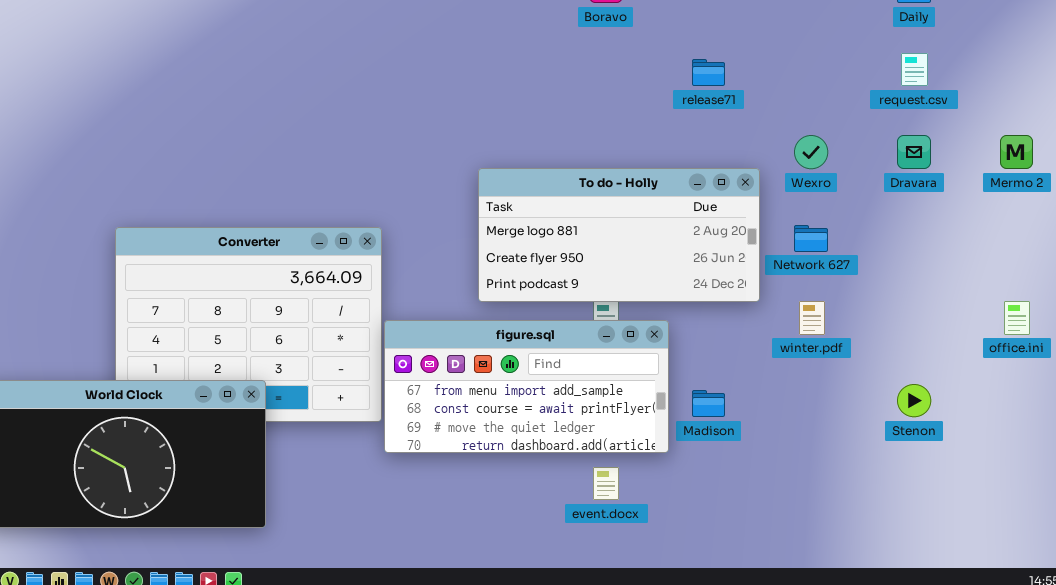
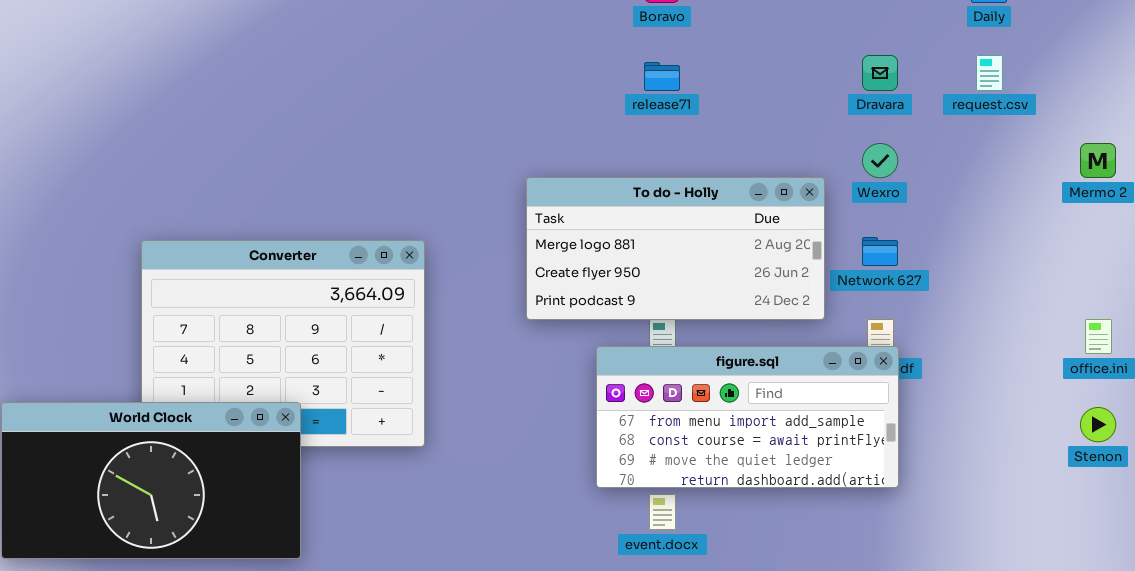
release71: [692,59,725,86] -> [644,62,680,91], moved
Dravara: [897,135,931,169] -> [862,55,898,91], moved
figure.sql: [384,320,669,453] -> [596,346,899,488], moved
Stenon: [897,384,931,417] -> [1080,407,1116,442], moved

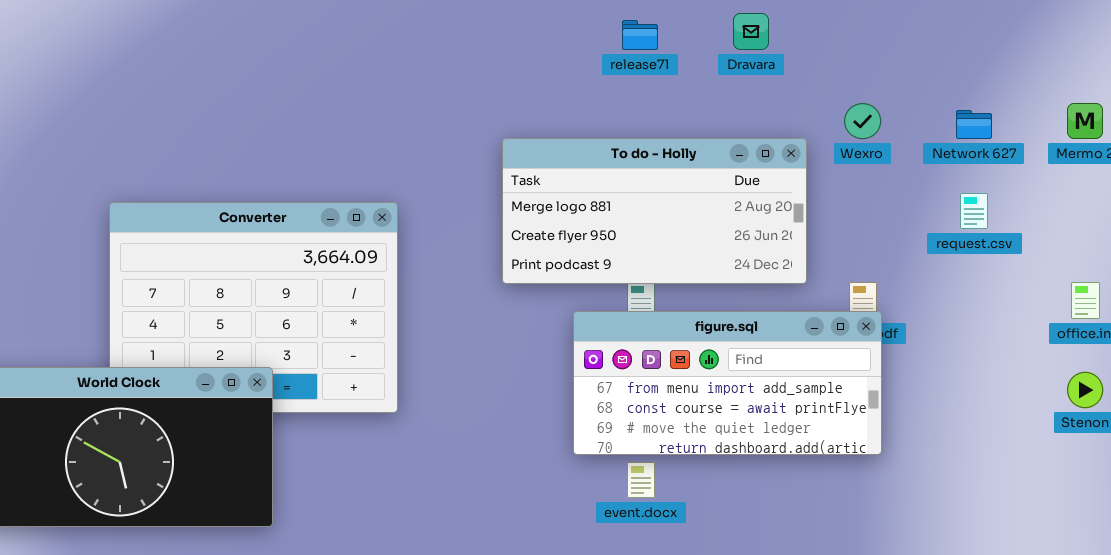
Dravara: [862,55,898,91] -> [733,13,769,50], moved
request.csv: [976,55,1003,91] -> [960,193,988,229], moved
Network 627: [862,237,898,266] -> [956,110,992,139], moved

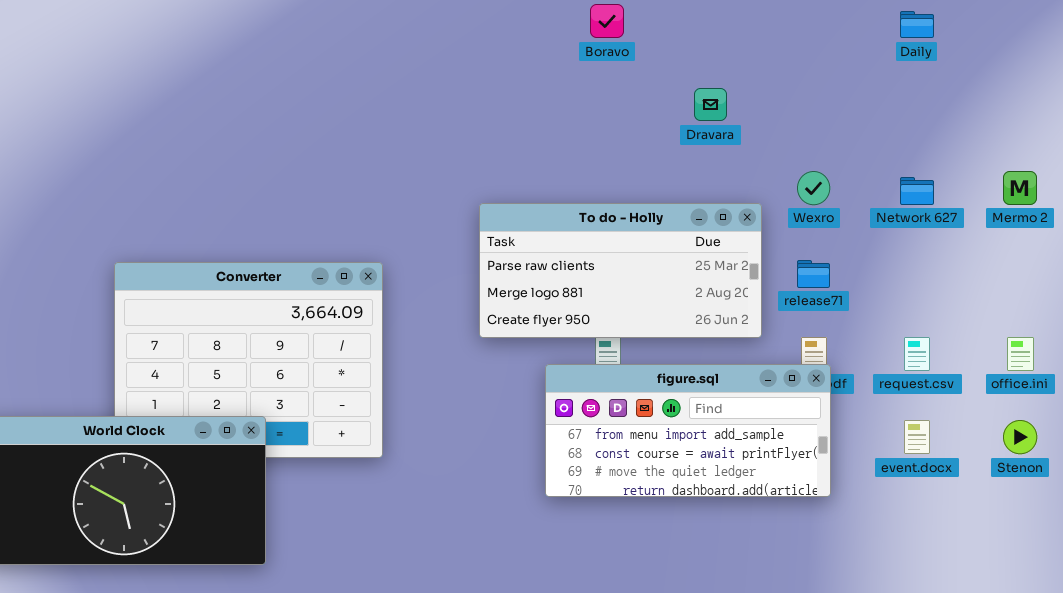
release71: [622,20,658,50] -> [797,260,830,288], moved
To do - Holly: [502,138,807,284] -> [479,203,762,338], scrolled up 1 row
request.csv: [960,193,988,229] -> [904,337,930,371], moved
event.docx: [627,462,655,498] -> [904,420,930,454], moved

